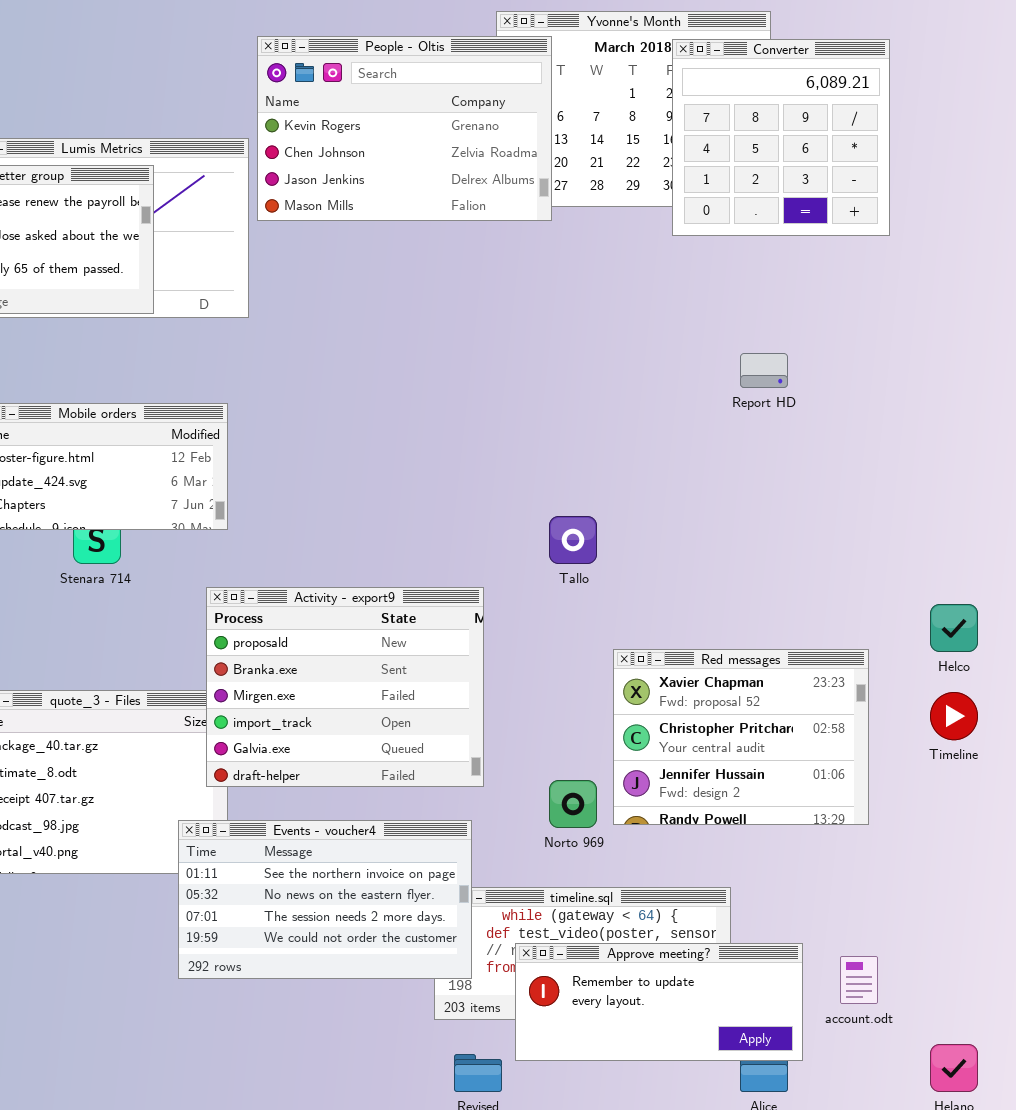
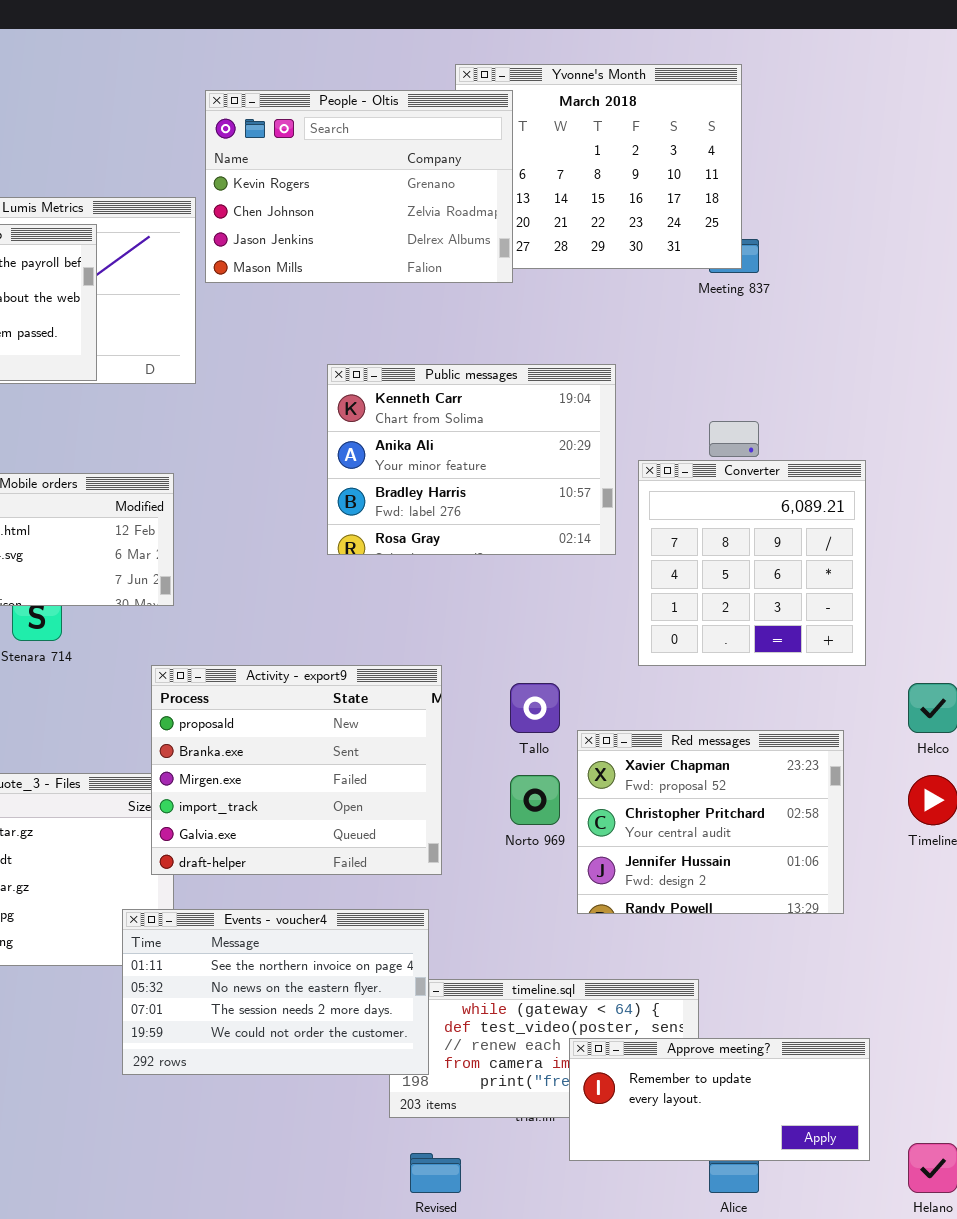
Converter: [672,39,890,236] -> [638,460,866,666], moved
Public messages: none -> [327,364,616,555], opened
Tallo: [549,516,597,564] -> [510,683,560,733], moved
Norto 969: [549,780,597,828] -> [510,775,560,825], moved
Approve meeting?: [515,943,803,1061] -> [569,1038,870,1161], moved

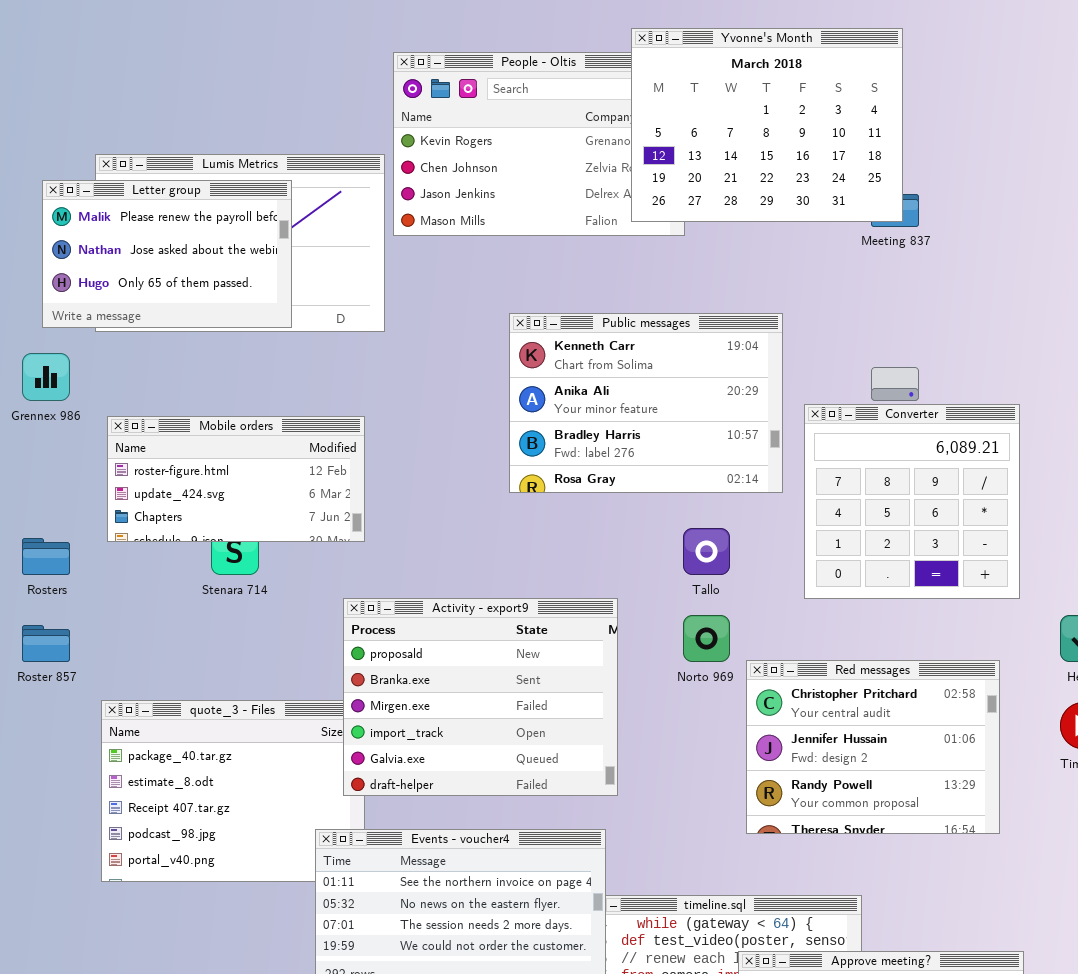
Yvonne's Month: [455,64,742,269] -> [631,28,903,222], raised
Tallo: [510,683,560,733] -> [683,528,730,575], moved
Red messages: [577,730,844,914] -> [746,660,1000,834], scrolled down 1 row
Norto 969: [510,775,560,825] -> [683,615,730,662], moved

